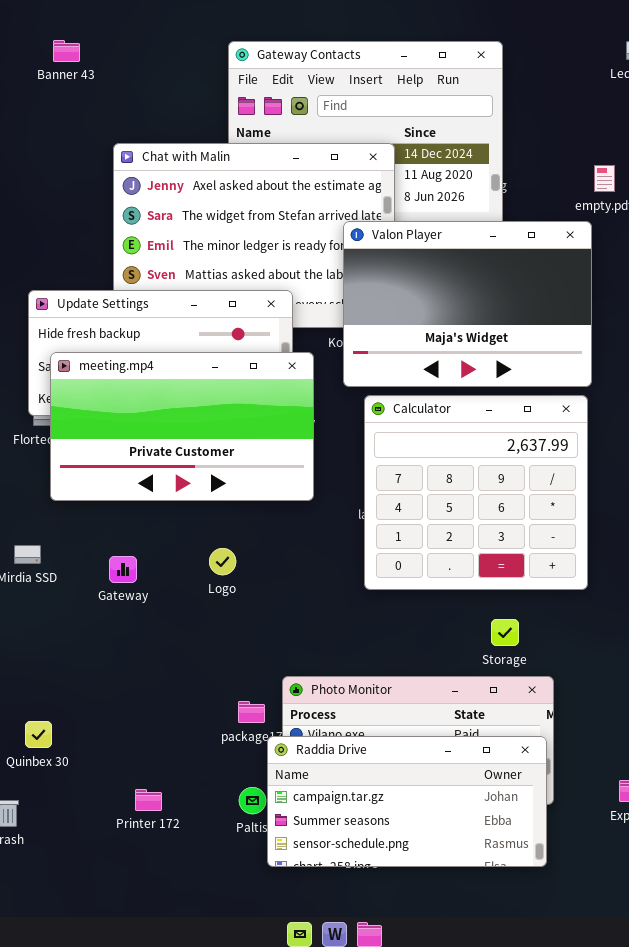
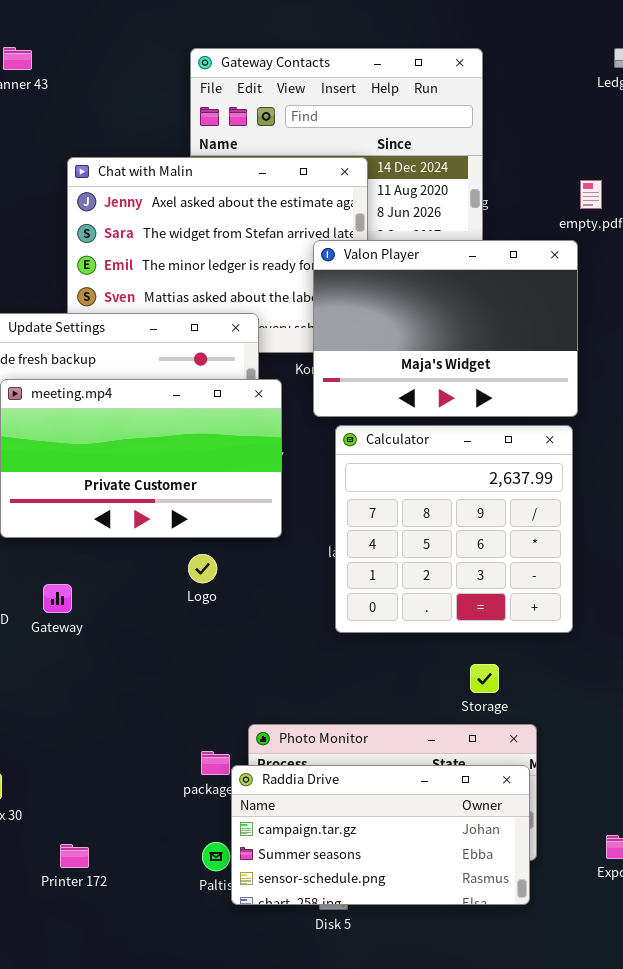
Logo: [209,548,236,575] -> [188,554,217,583], moved
Gateway: [109,556,137,583] -> [43,584,72,613], moved
Raddia Drive: [267,736,547,867] -> [231,765,530,905], moved
Printer 172: [135,789,162,811] -> [60,844,89,868], moved

